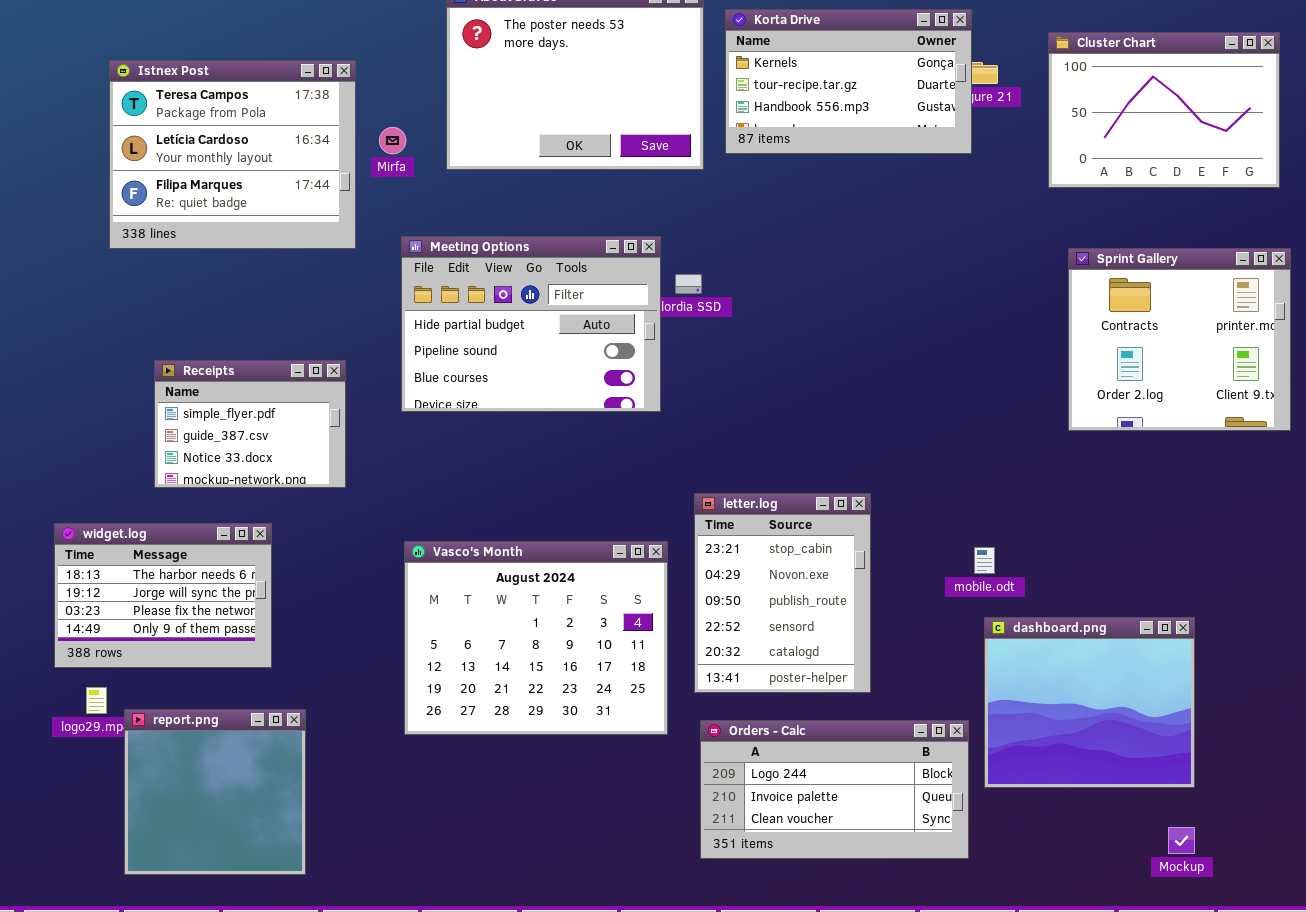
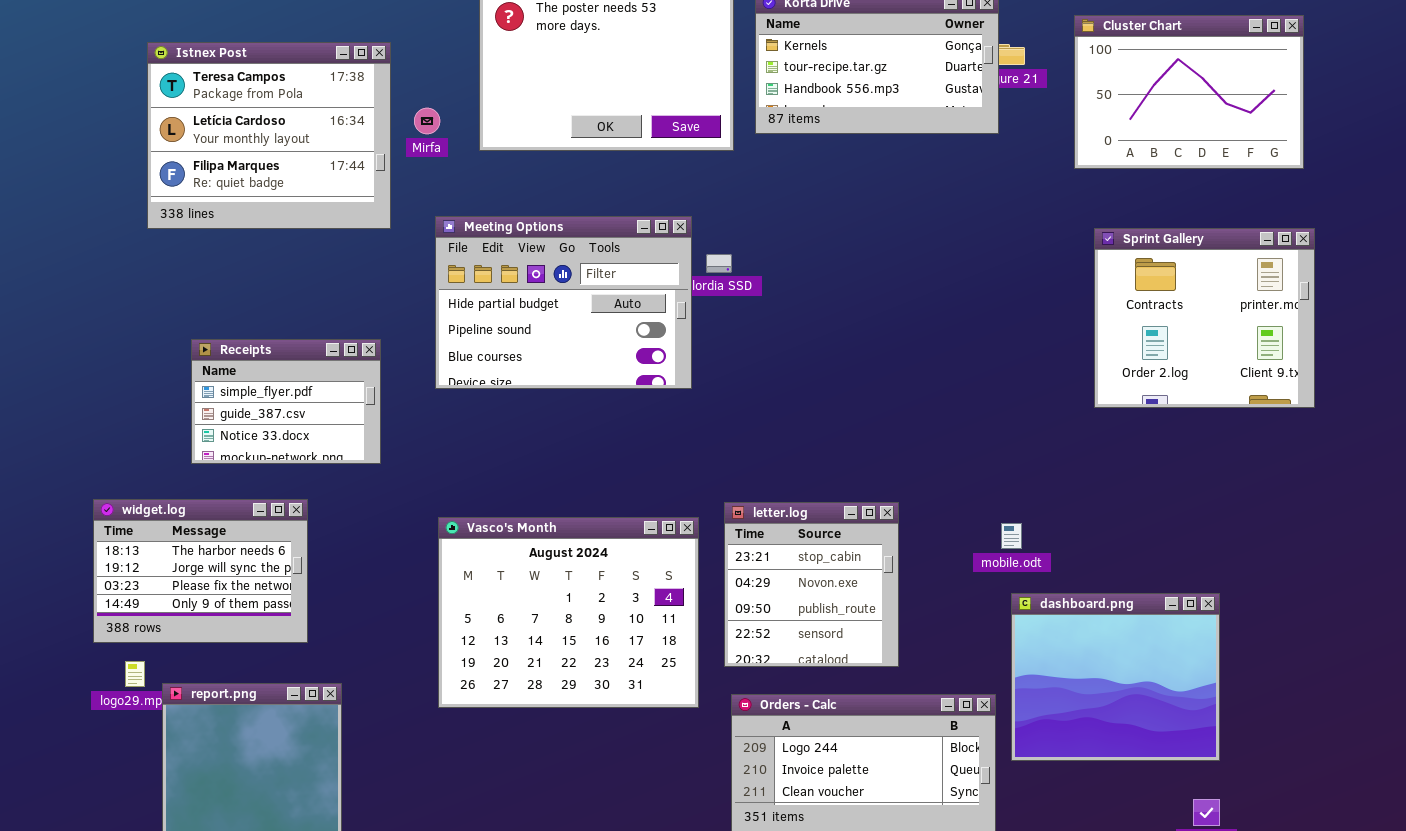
letter.log: [694,493,871,693] -> [724,502,899,667], resized

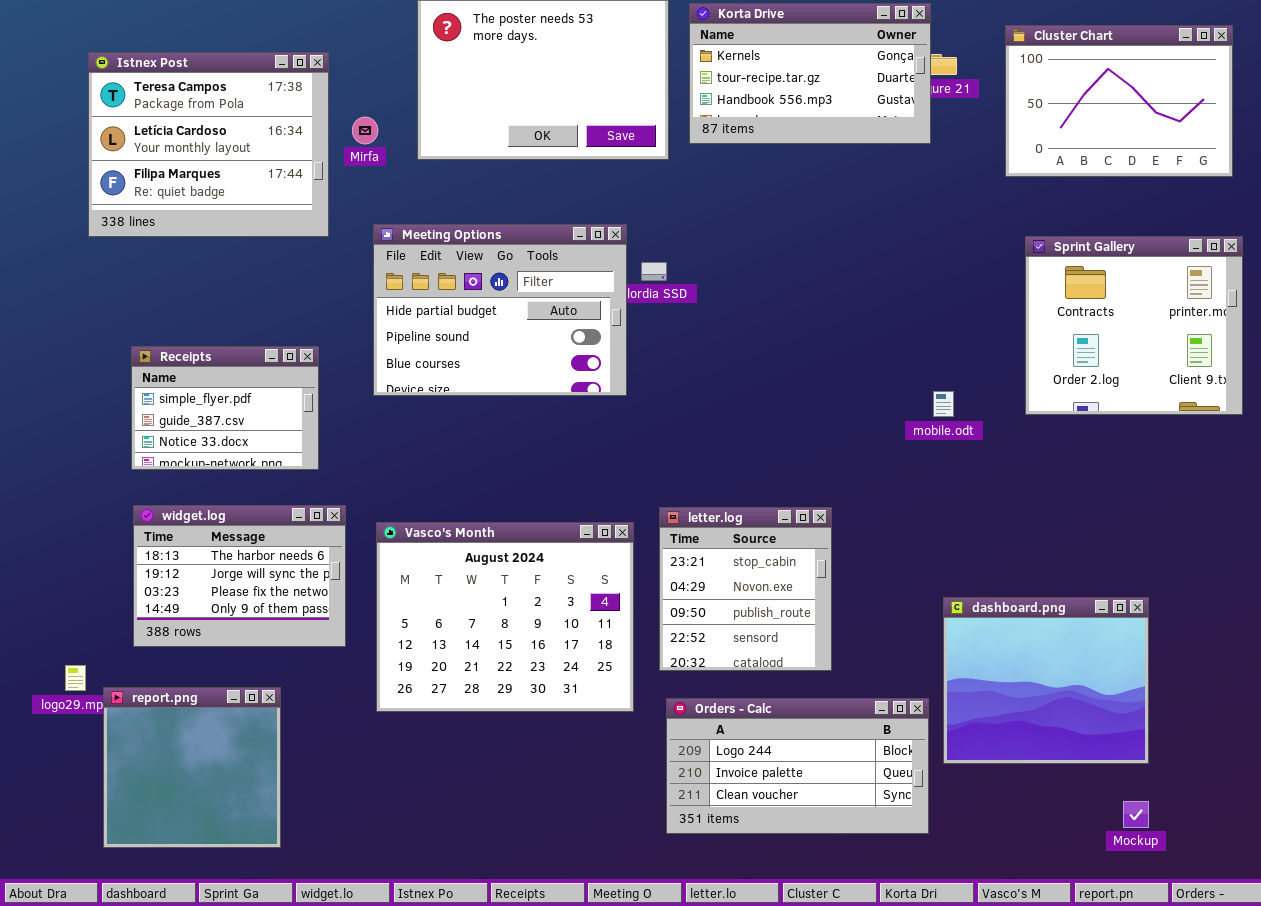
widget.log: [93,499,308,643] -> [133,505,346,647], moved
mobile.odt: [1001,523,1022,549] -> [933,391,954,417], moved

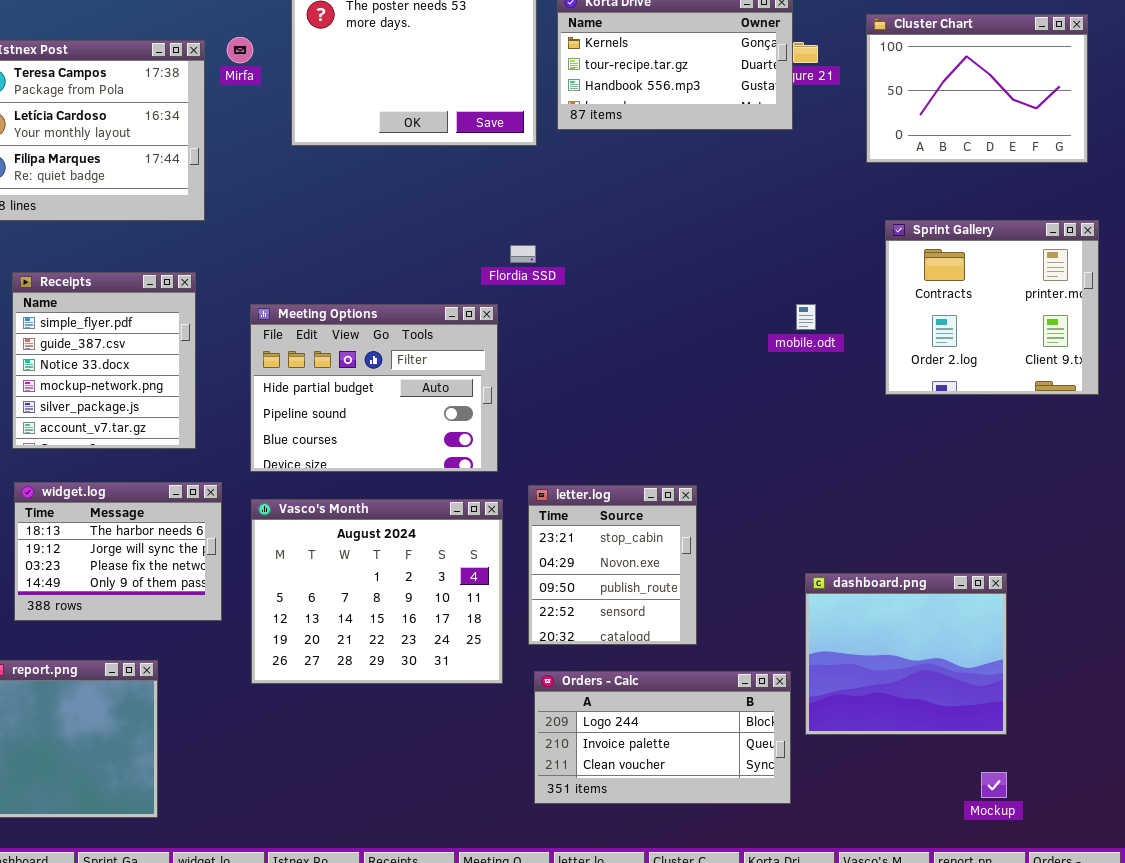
Mirfa: [352,117,378,144] -> [227,37,253,63], moved
Meeting Options: [373,224,627,396] -> [250,304,498,472], moved
Receipts: [131,346,319,470] -> [12,272,196,449], resized
mobile.odt: [933,391,954,417] -> [796,304,816,330], moved

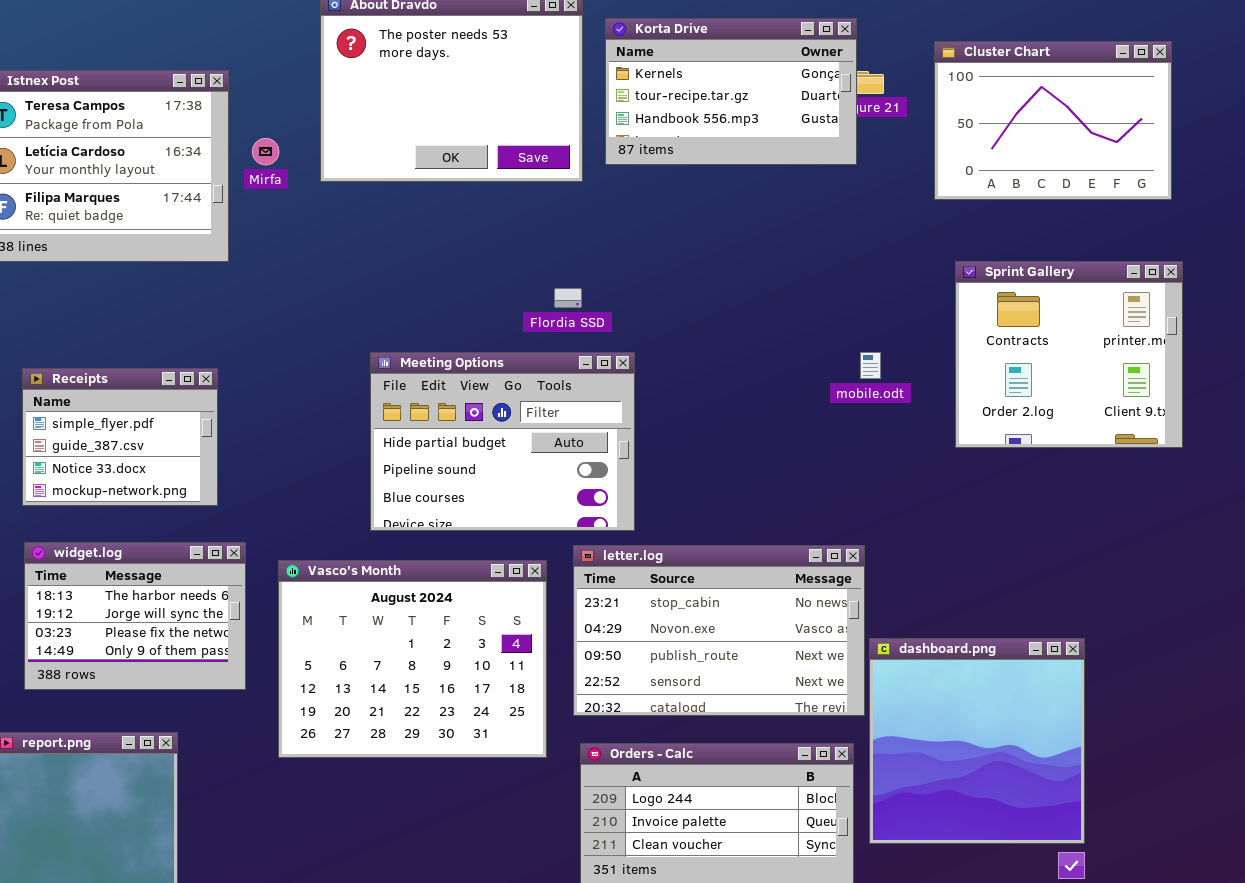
Mirfa: [227,37,253,63] -> [252,138,279,165], moved
Receipts: [12,272,196,449] -> [22,368,218,506], resized
Meeting Options: [250,304,498,472] -> [370,352,635,531], moved
letter.log: [528,485,697,645] -> [573,545,865,716], resized
dashboard.png: [805,573,1007,735] -> [869,638,1085,844], resized

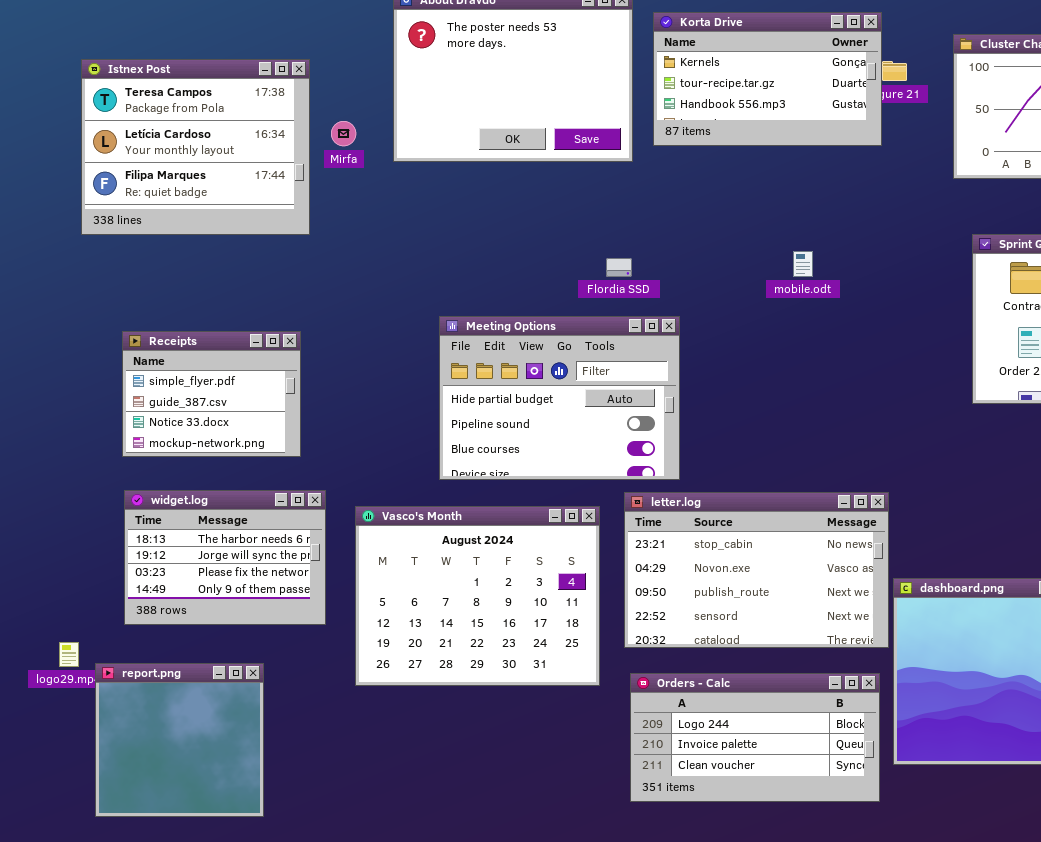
mobile.odt: [860,352,881,379] -> [793,251,813,277], moved

